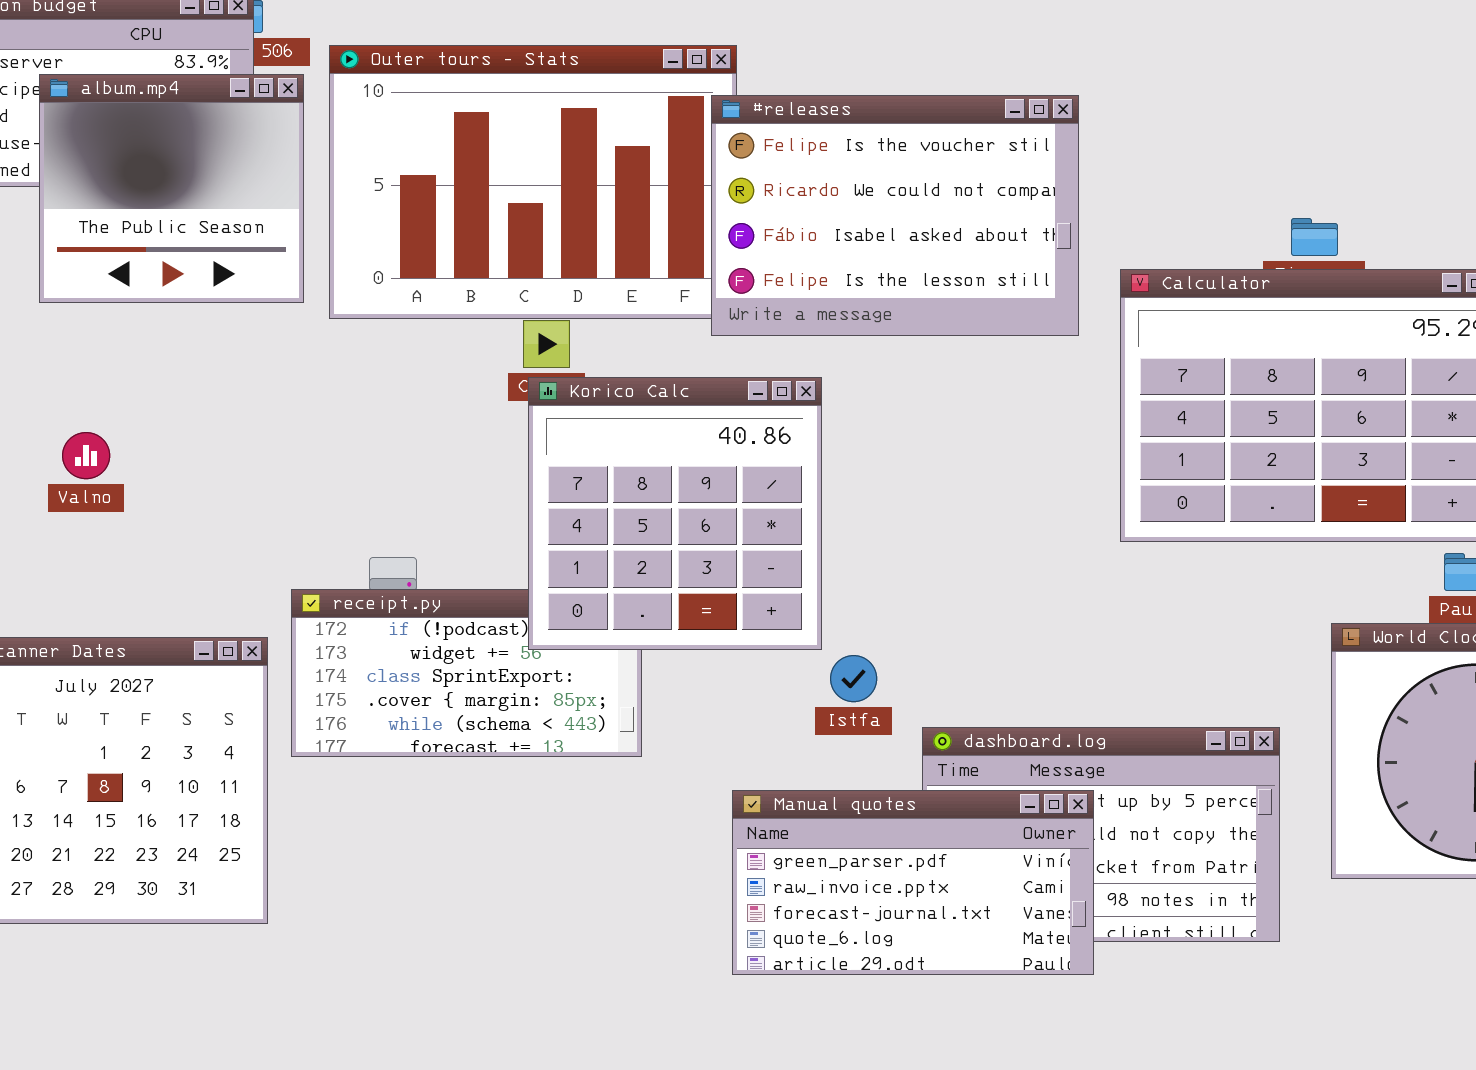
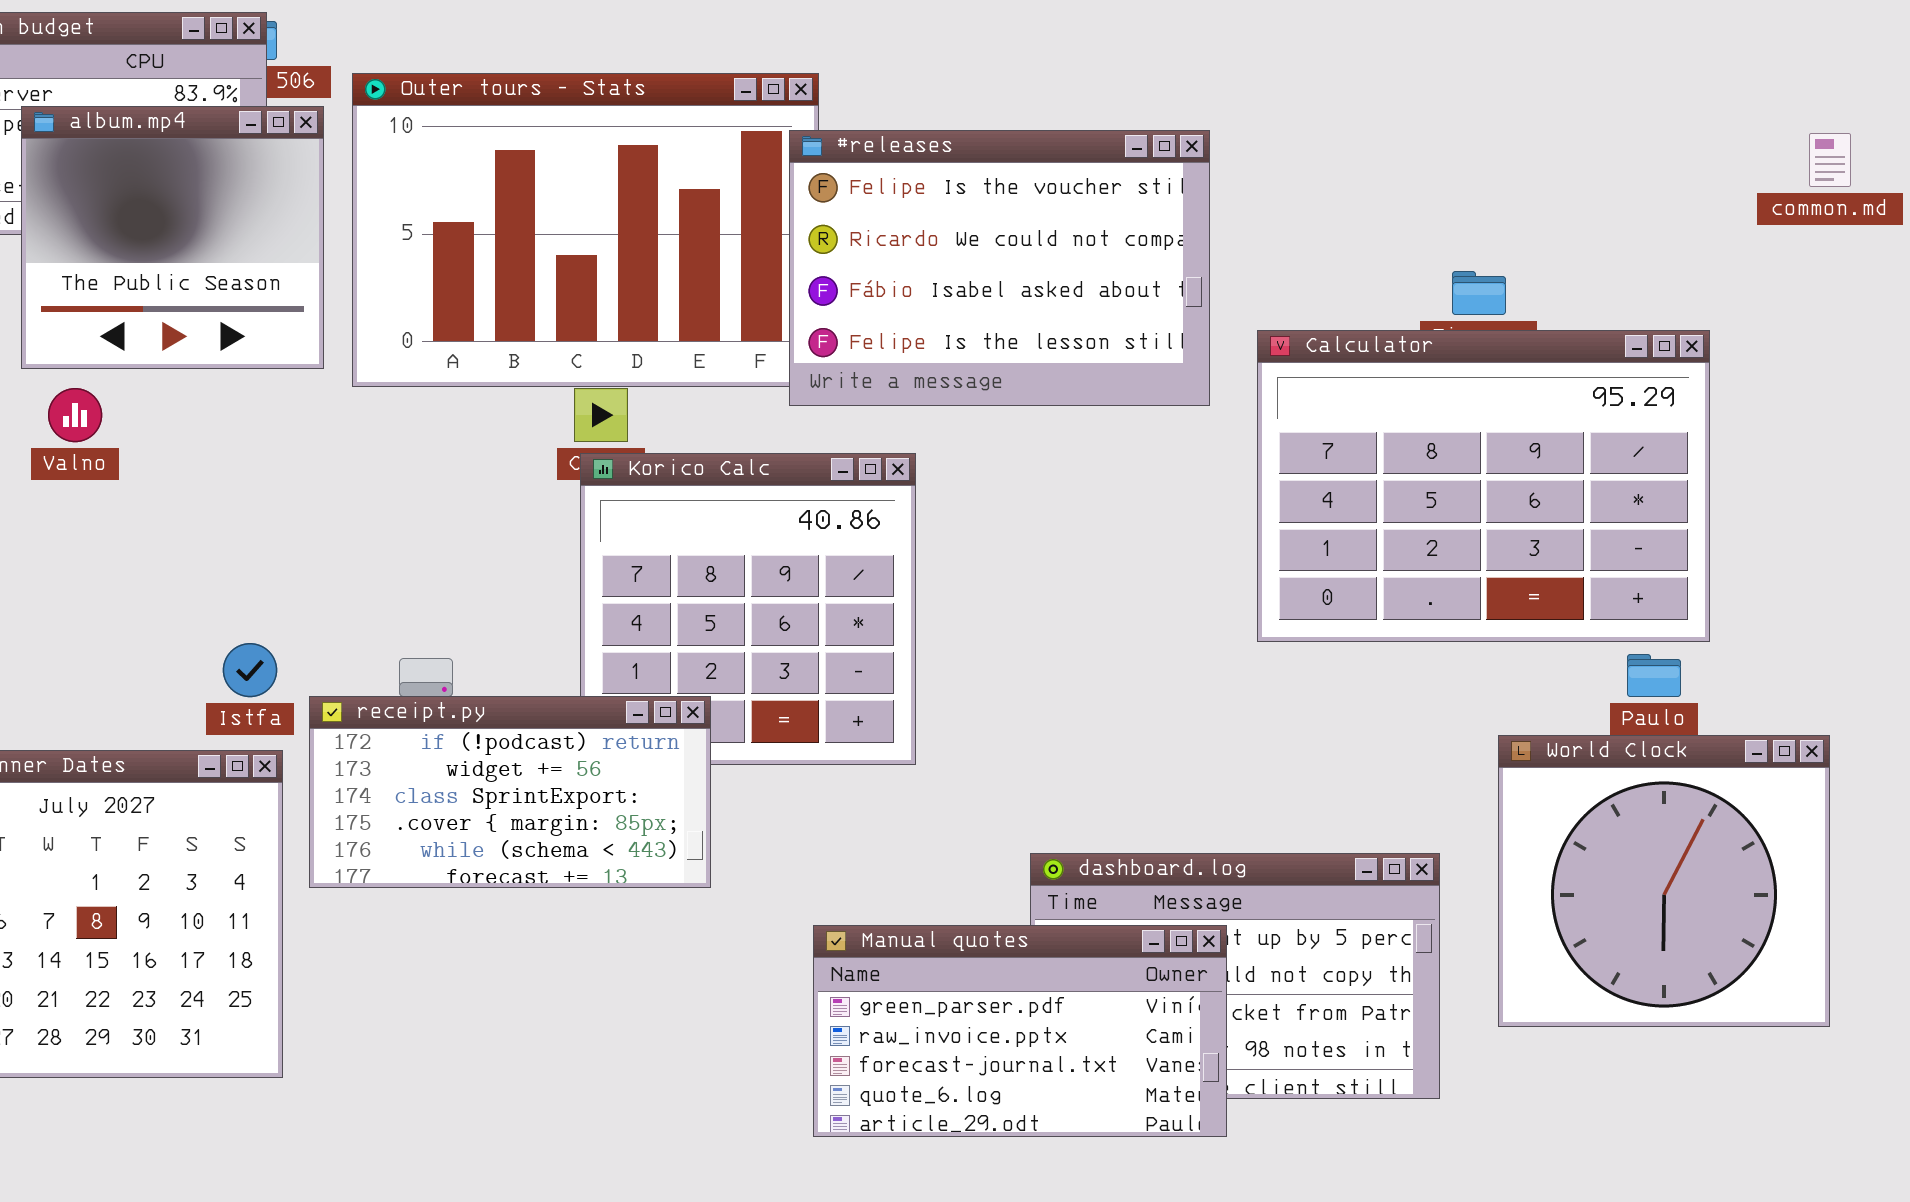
Valno: [62,432,110,479] -> [48,388,102,442], moved
receipt.py: [291,589,642,757] -> [309,696,711,888], raised
Istfa: [830,655,877,702] -> [223,643,277,697], moved

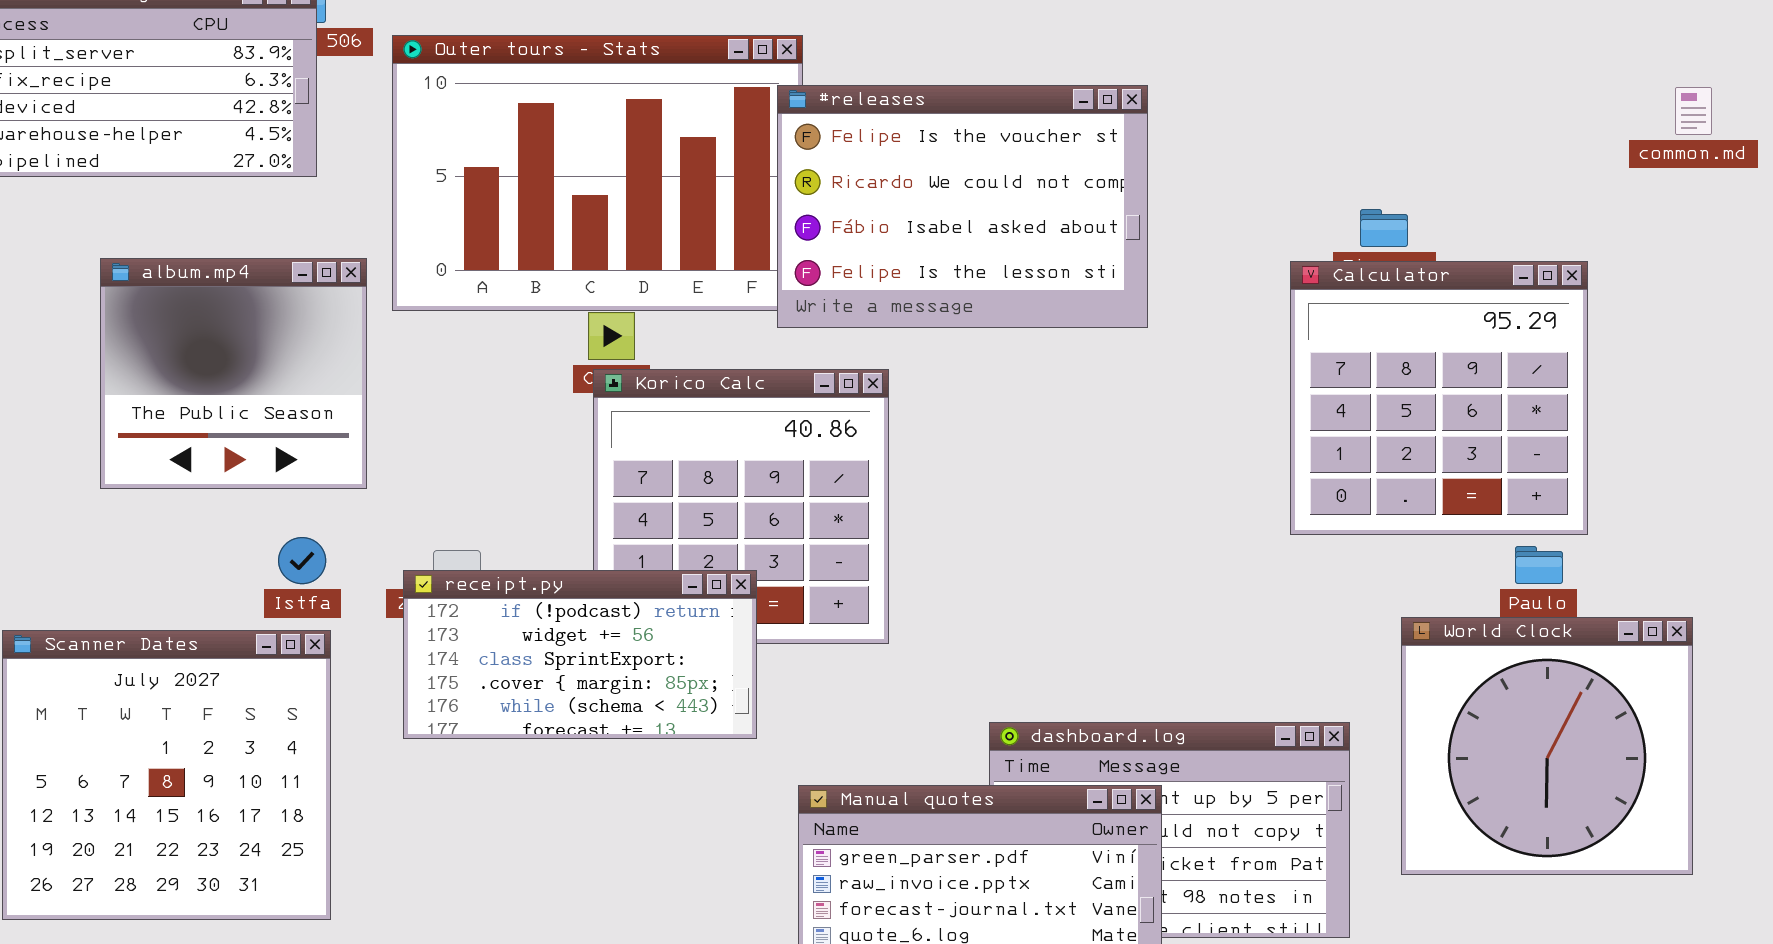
album.mp4: [21,106,324,369] -> [100,258,367,489], moved
Calculator: [1257,330,1710,642] -> [1290,261,1588,535], resized
receipt.py: [309,696,711,888] -> [403,570,757,739], moved

